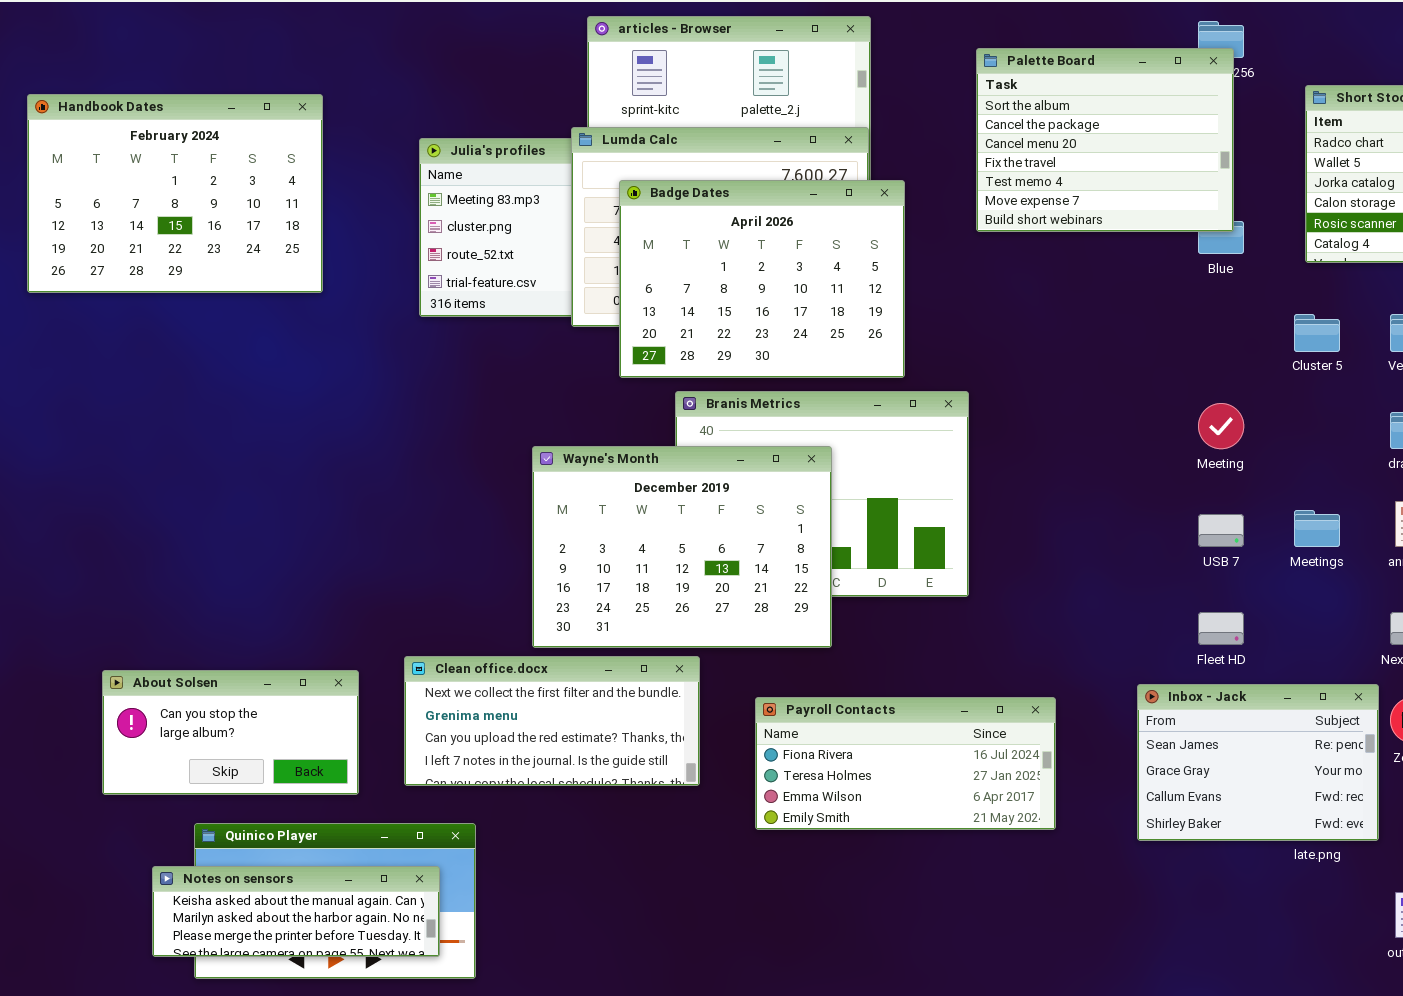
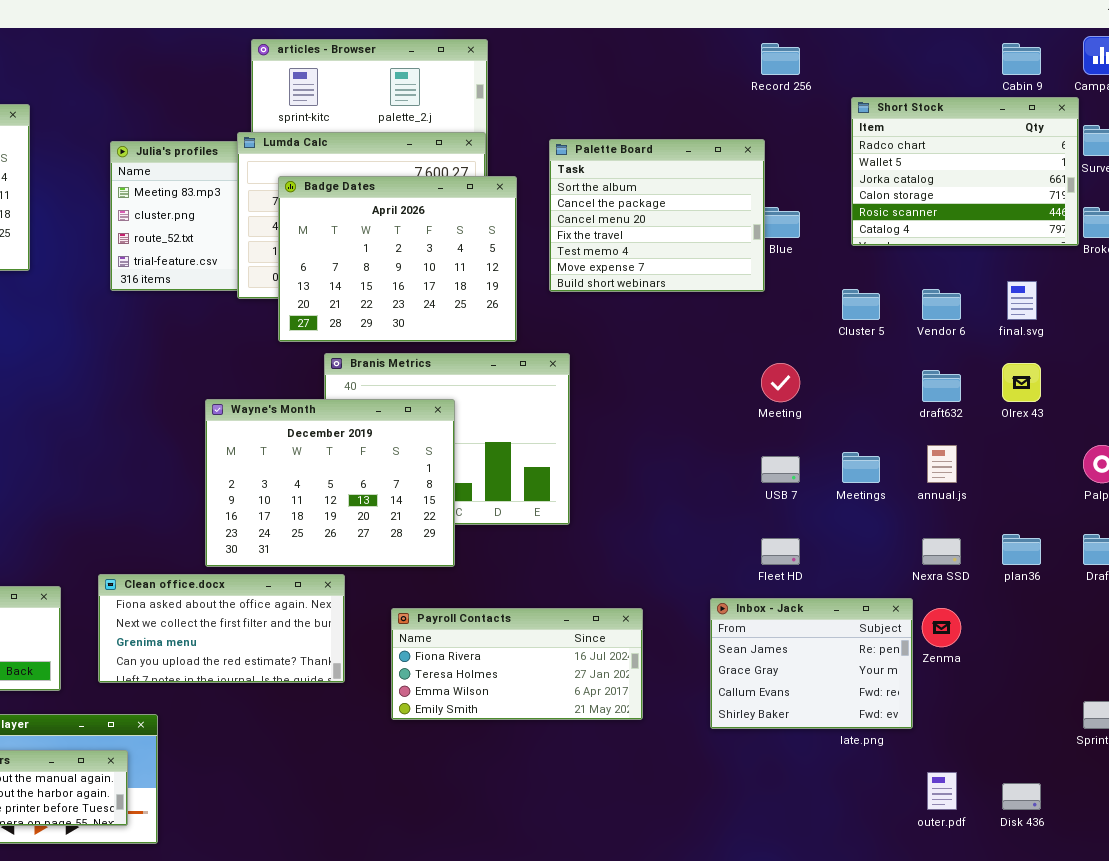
Palette Board: [976,48,1234,232] -> [549,139,765,292], moved
Clean office.docx: [404,656,700,786] -> [98,574,345,683], scrolled up 1 row

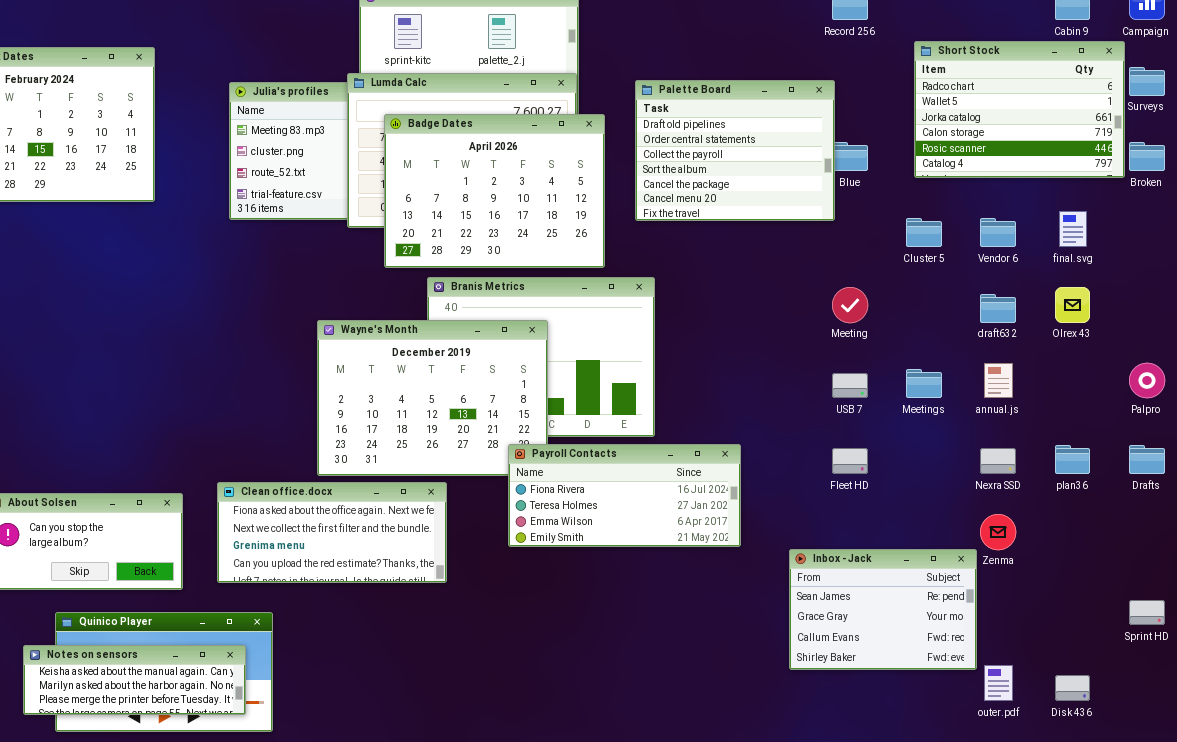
Palette Board: [549,139,765,292] -> [635,80,835,221], scrolled up 3 rows
Inbox - Jack: [710,598,913,729] -> [789,549,977,670], moved
Payroll Contacts: [391,608,643,720] -> [508,444,741,547], moved

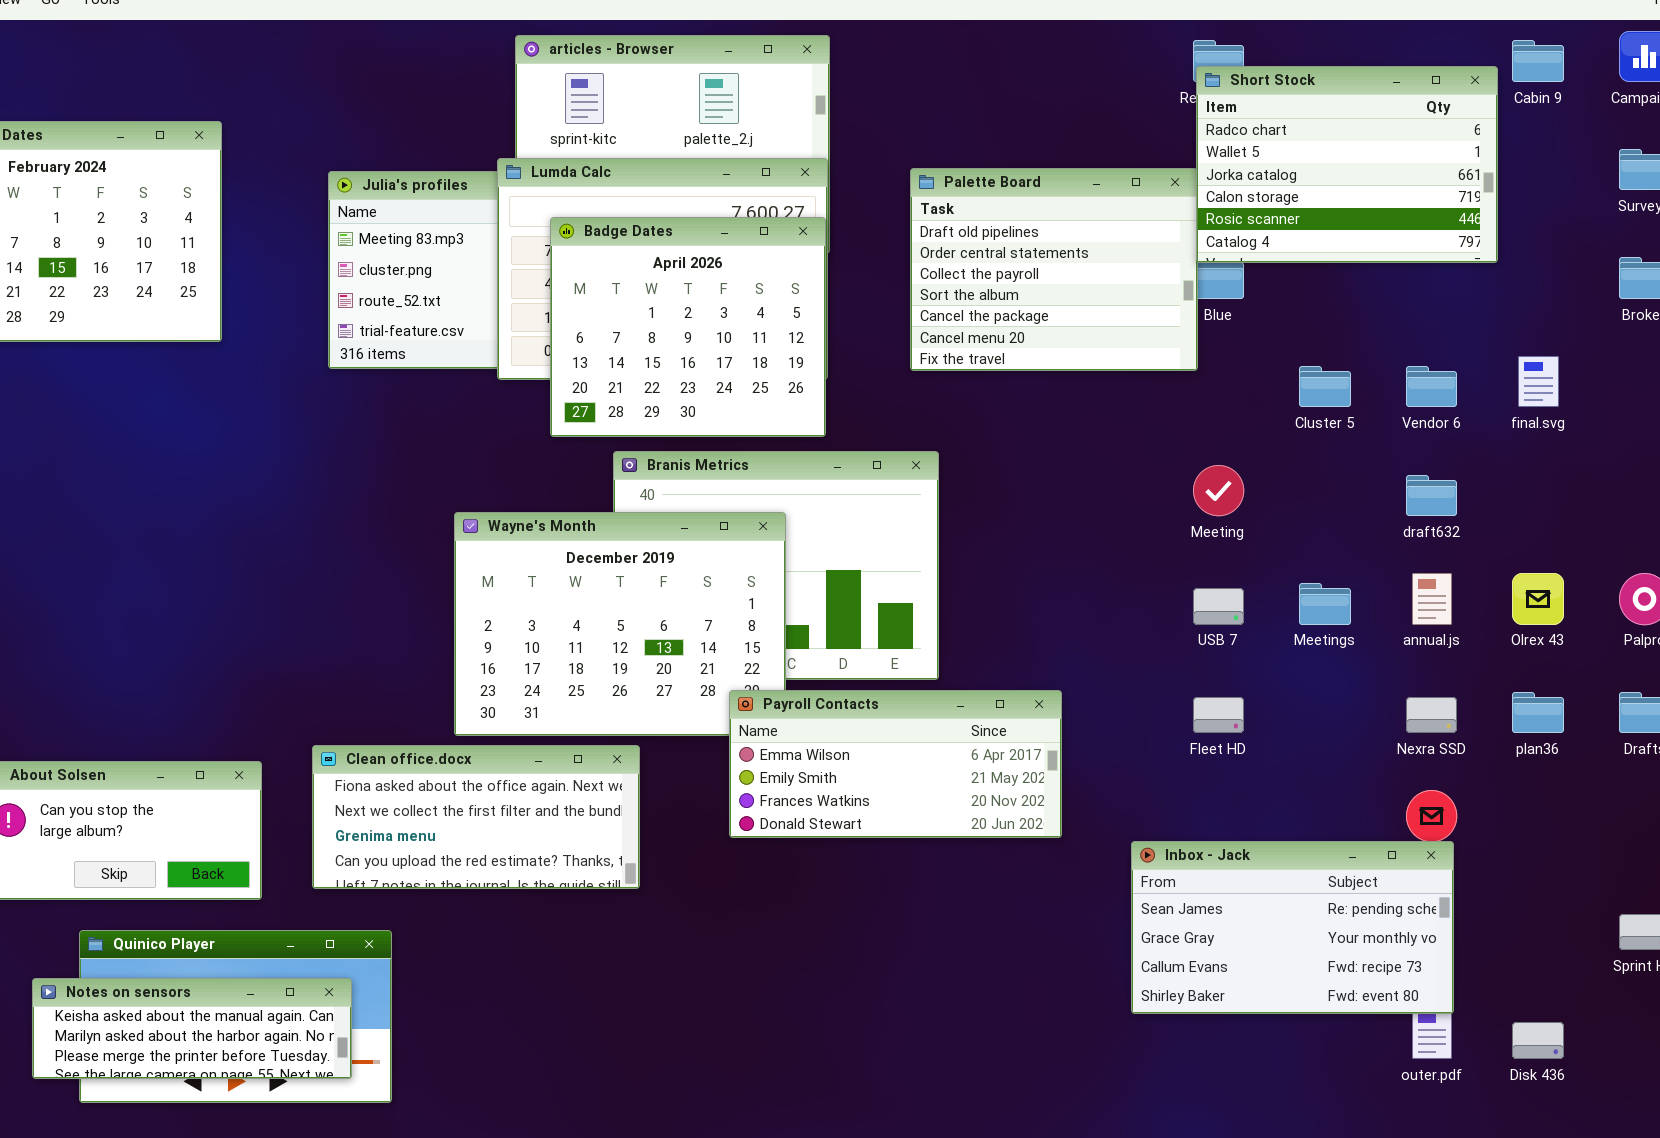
Short Stock: [914,41,1125,178] -> [1196,66,1498,263], moved
Badge Dates: [384,114,605,268] -> [550,217,826,437], resized
Olrex 43: [1055,287,1090,323] -> [1512,573,1564,625], moved
Payroll Contacts: [508,444,741,547] -> [729,690,1062,838], scrolled down 2 rows
Inbox - Jack: [789,549,977,670] -> [1131,841,1454,1014], resized

